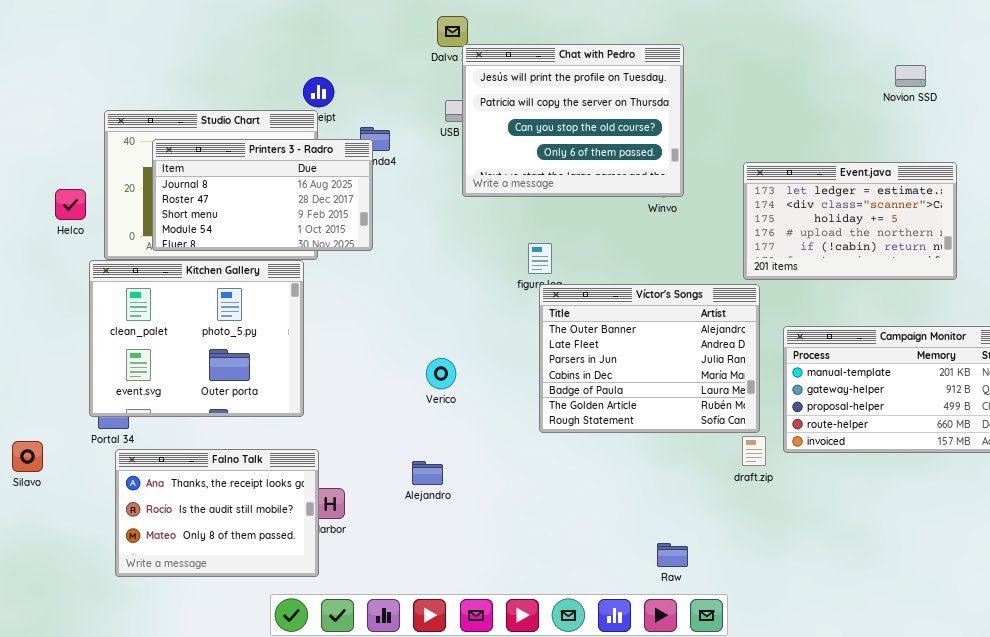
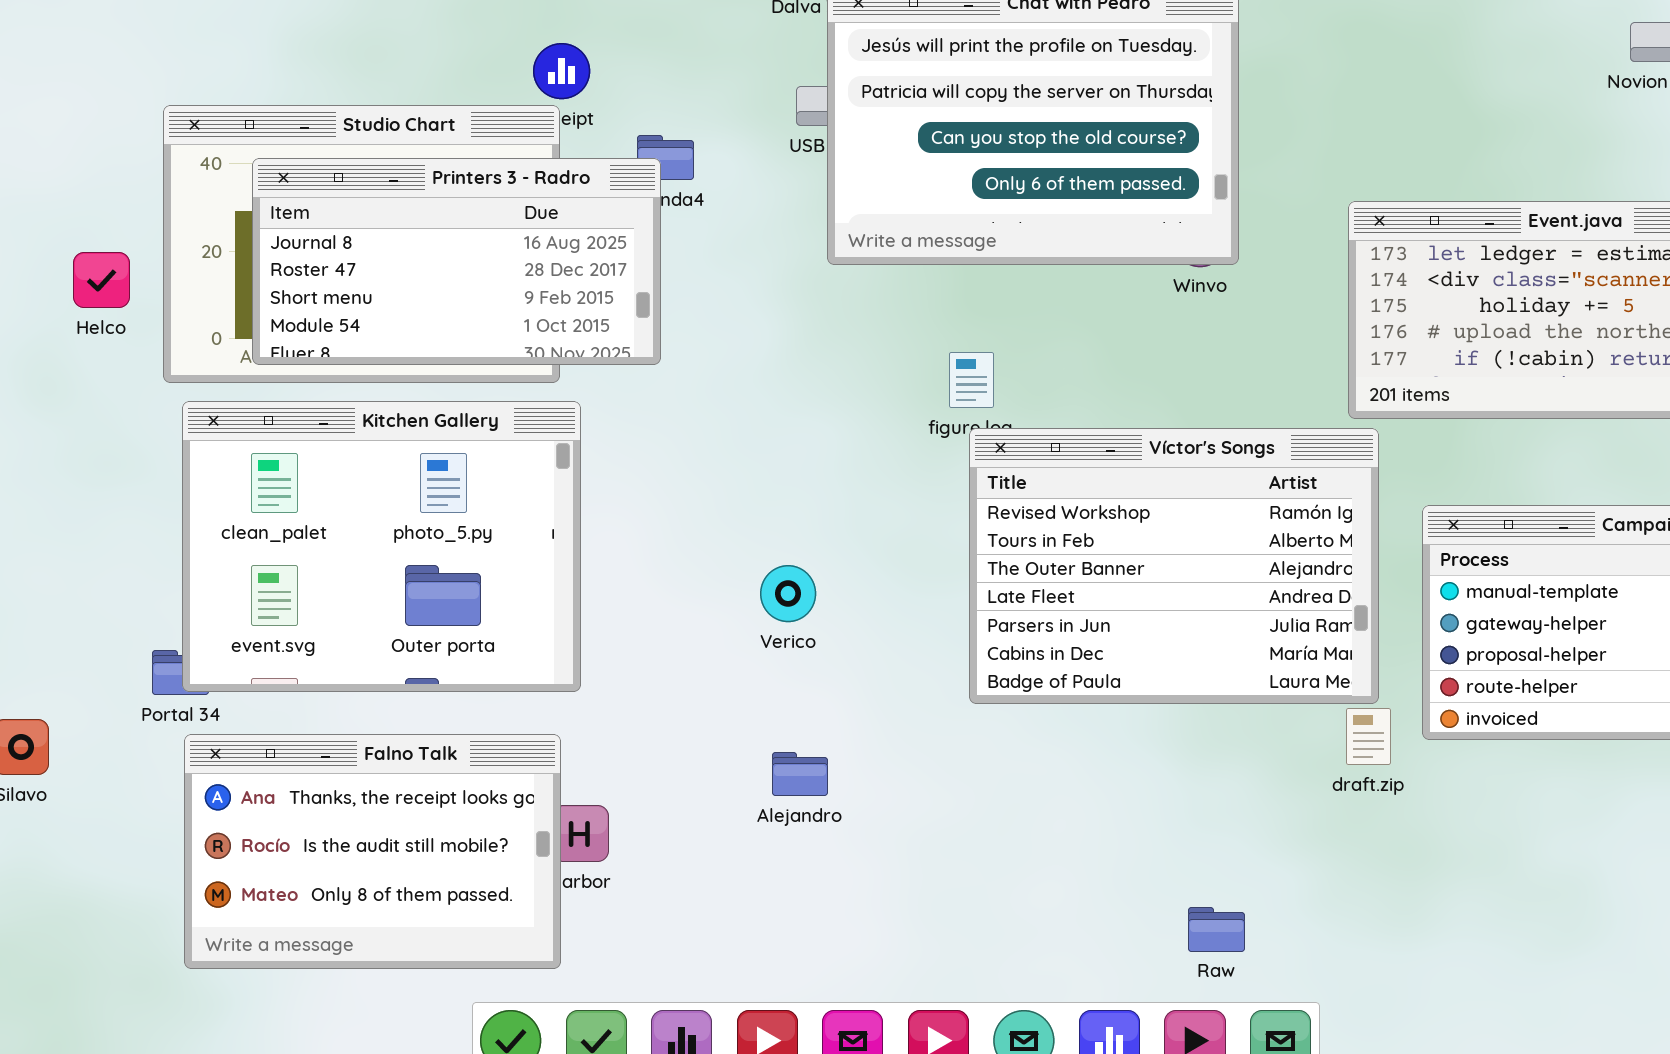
Kitchen Gallery: [89,260,304,417] -> [182,401,581,692], moved
Víctor's Songs: [539,284,760,433] -> [969,428,1379,704], scrolled up 2 rows
Alejandro: [412,461,443,485] -> [772,752,828,796], moved

